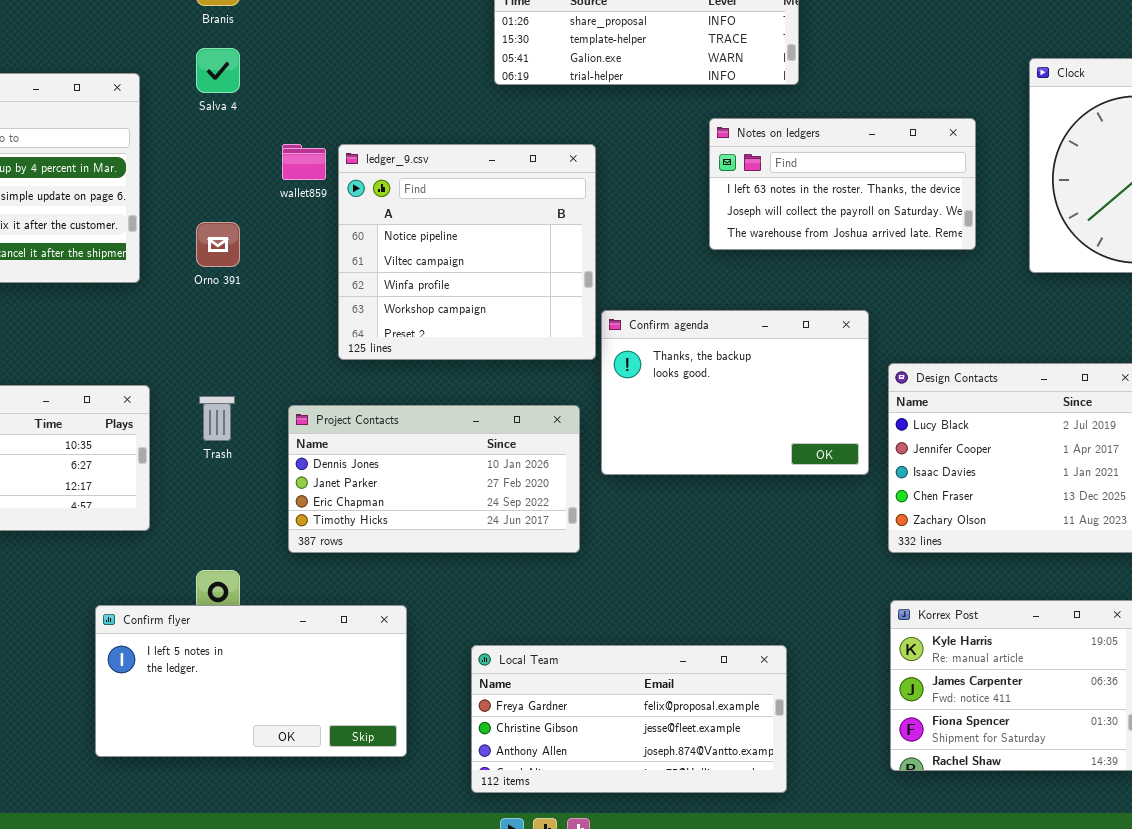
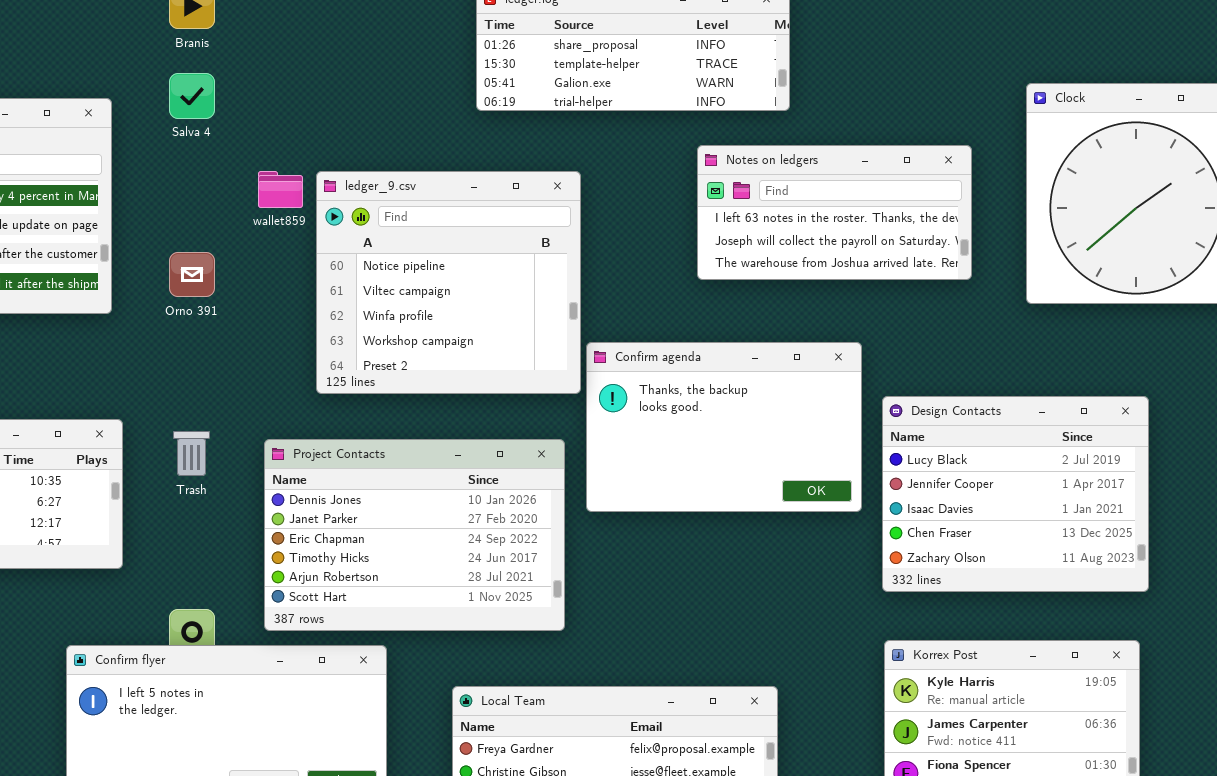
Project Contacts: [288,405,580,553] -> [264,439,565,631], resized

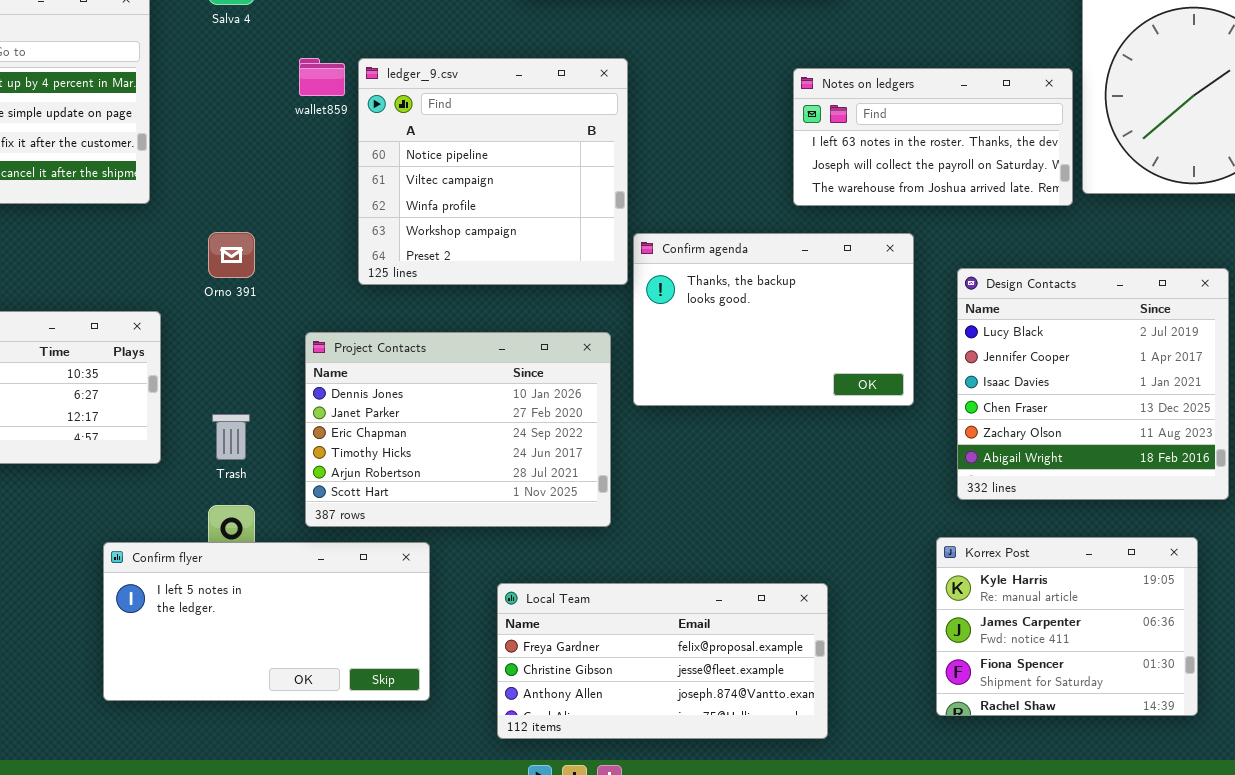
Notes on ledgers: [697,145,972,280] -> [793,68,1073,206], moved
Orno 391: [169,252,215,297] -> [208,232,255,278], moved
Design Contacts: [882,396,1149,592] -> [957,268,1229,500], moved, resized
Trash: [173,431,210,476] -> [212,414,250,460], moved

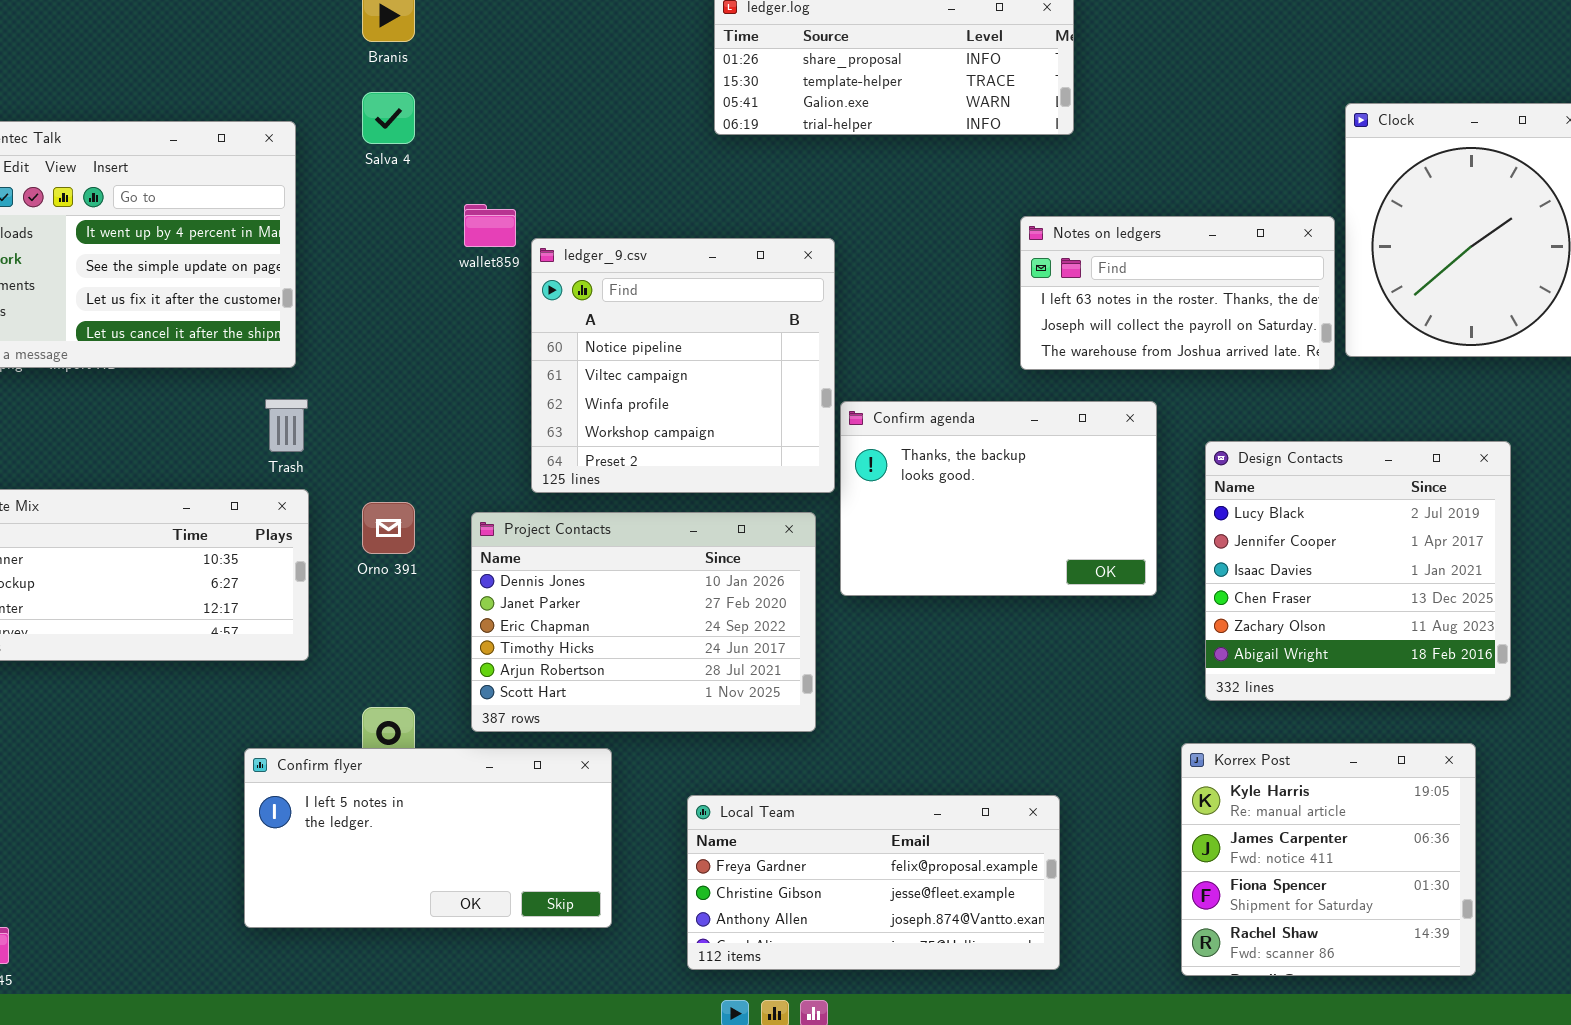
ledger_9.csv: [358,58,628,285] -> [531,238,835,493], moved
Orno 391: [208,232,255,278] -> [362,502,415,554], moved
Trash: [212,414,250,460] -> [265,399,308,452], moved
Korrex Post: [936,537,1198,716] -> [1181,743,1476,976], resized

